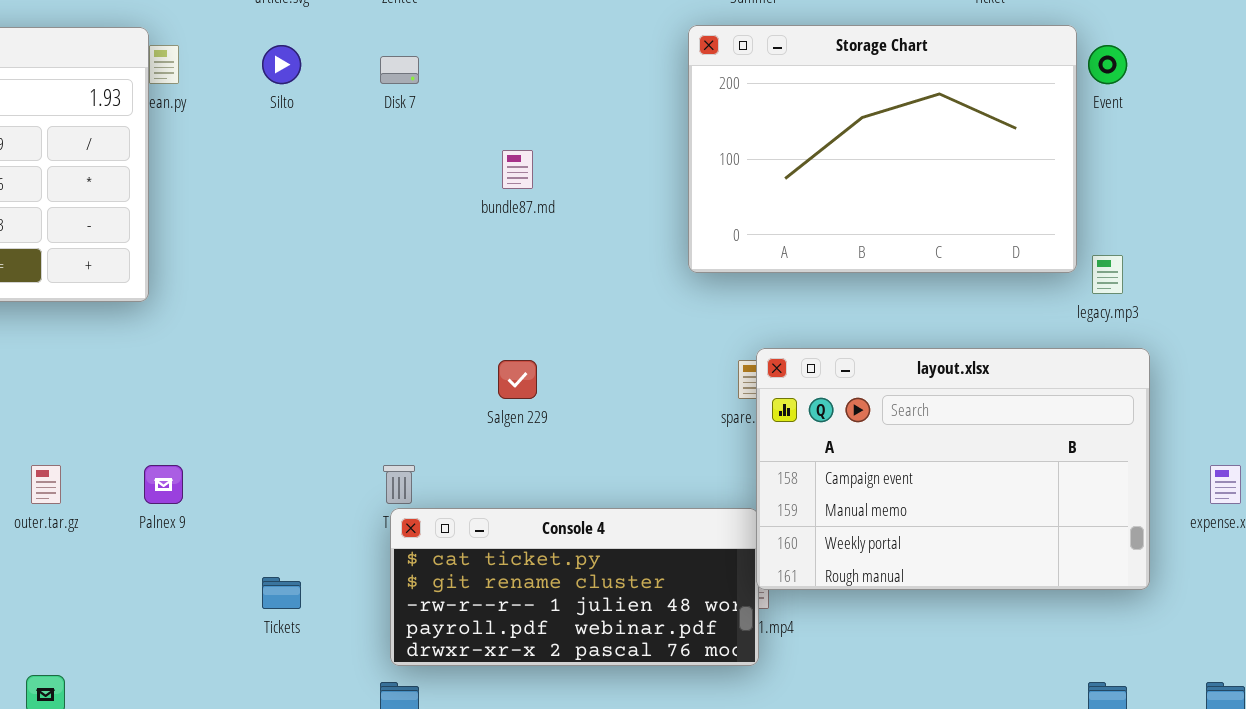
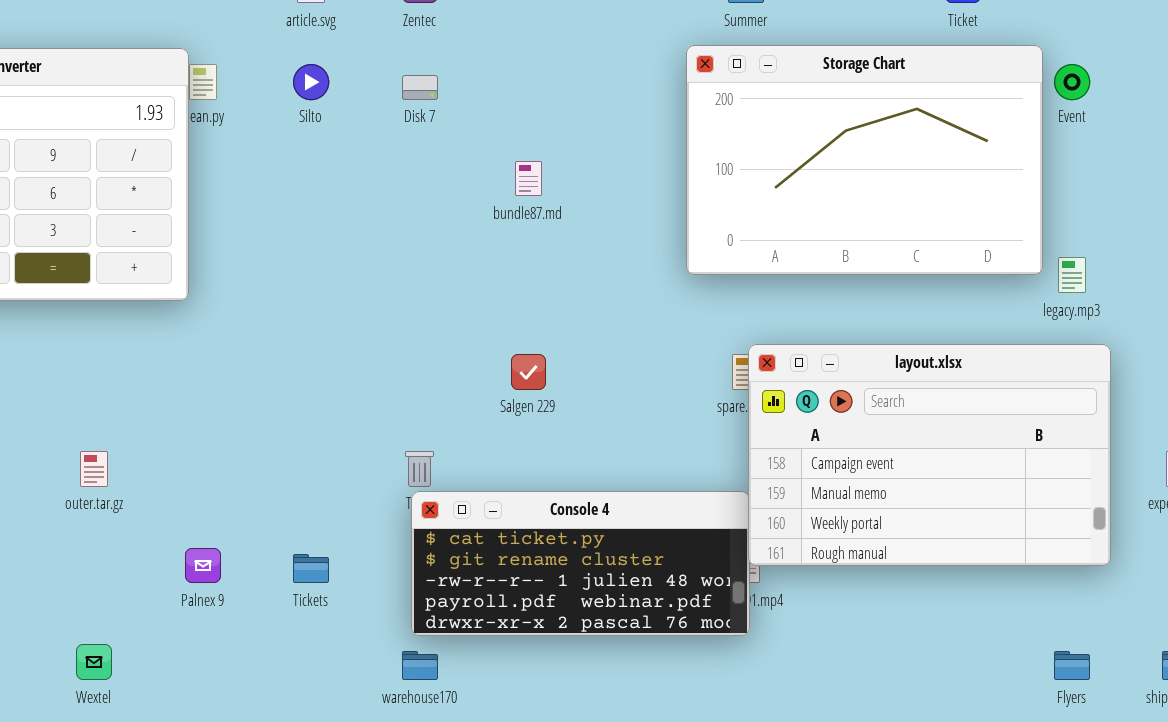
Palnex 9: [144,465,183,504] -> [185,548,221,583], moved

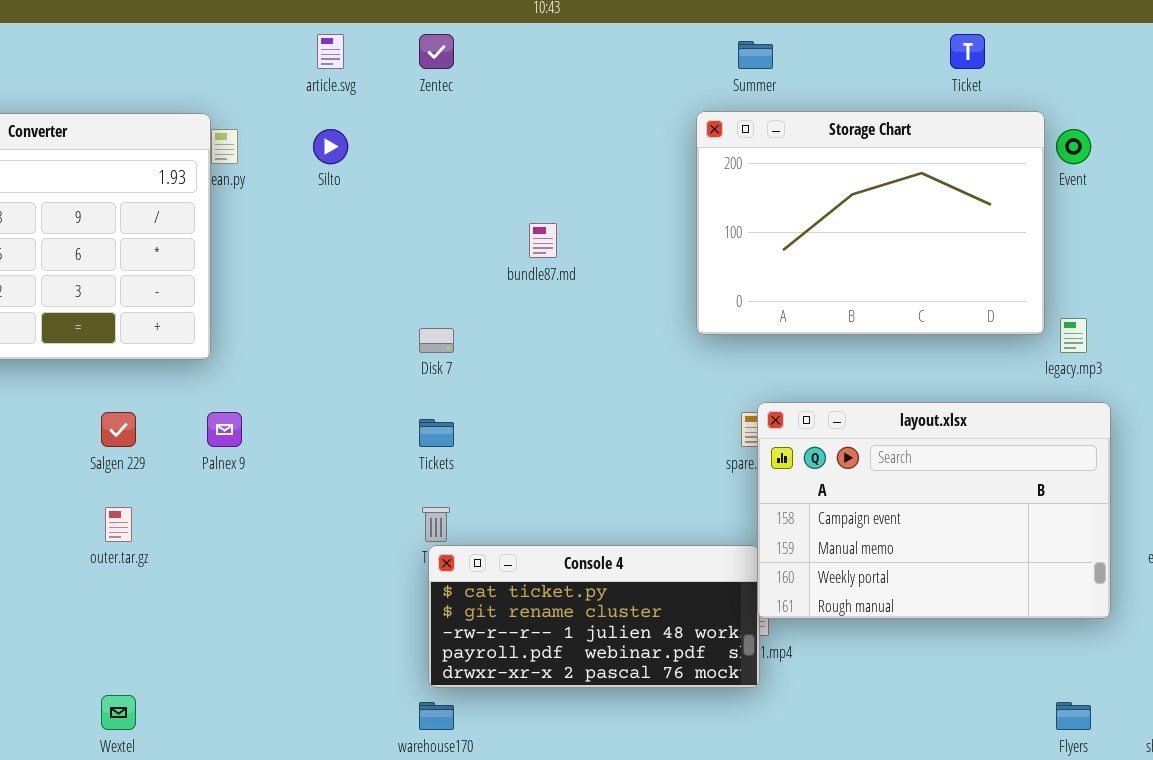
Disk 7: [402,75,438,100] -> [419,328,454,353], moved
Salgen 229: [511,354,546,390] -> [101,412,136,447], moved
Palnex 9: [185,548,221,583] -> [207,412,242,447], moved
Tickets: [293,554,329,583] -> [419,419,454,447], moved

